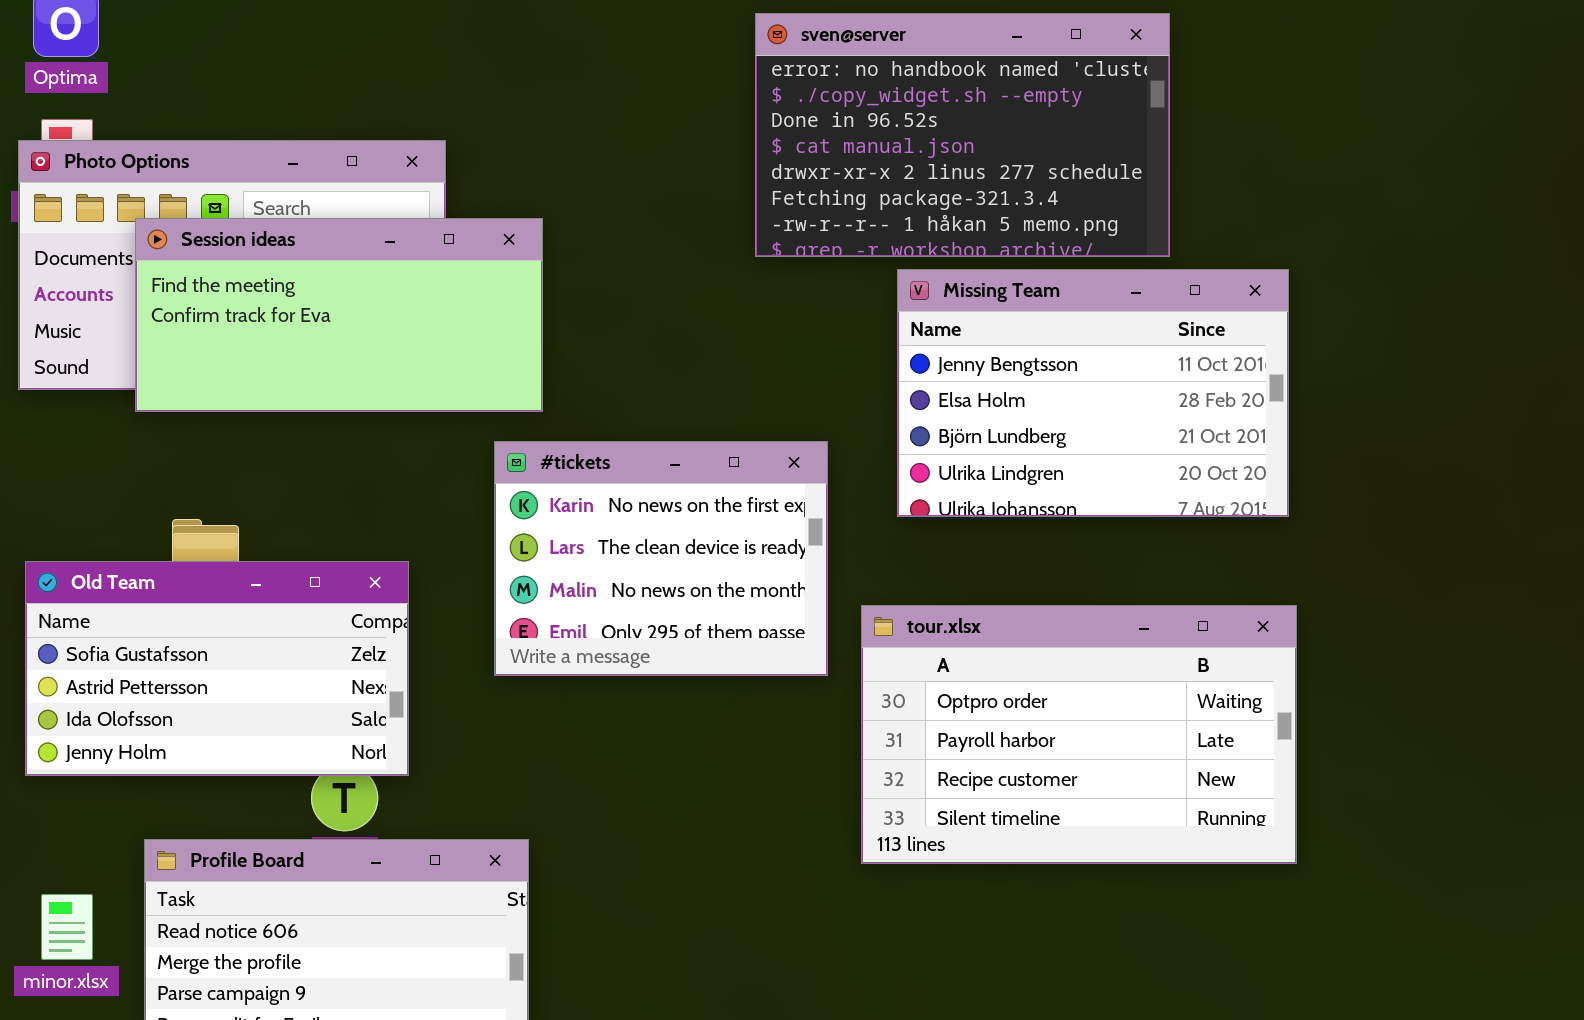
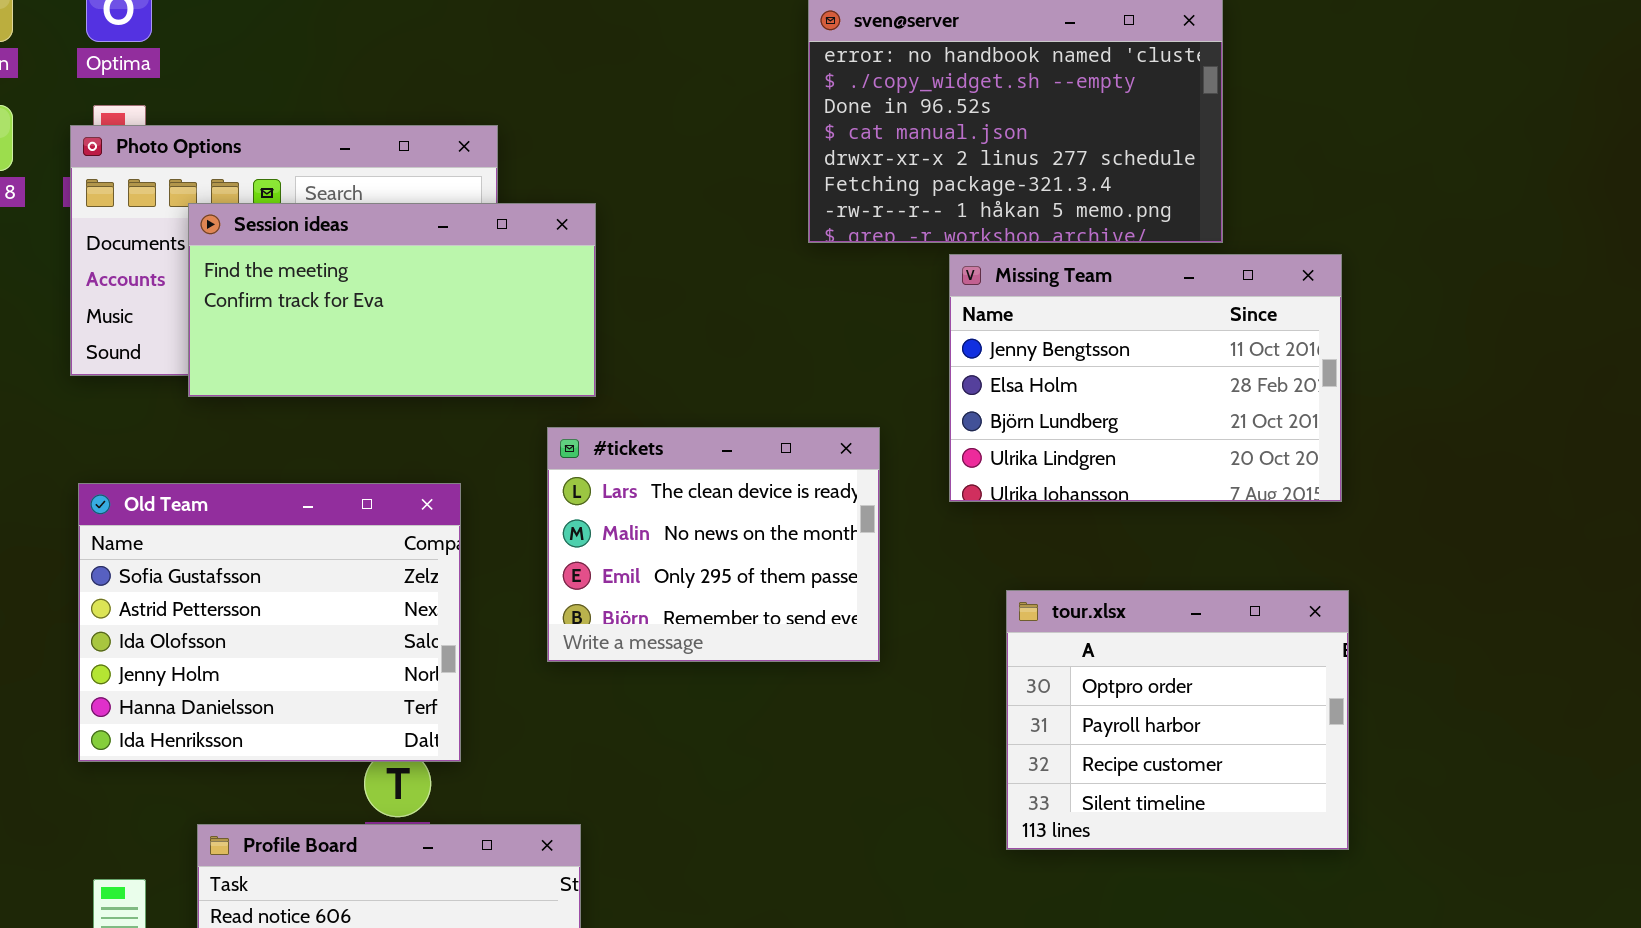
#tickets: [494,441,828,676] -> [547,427,880,662], scrolled down 1 row
Old Team: [25,561,409,776] -> [78,483,461,762], resized
tour.xlsx: [861,605,1297,864] -> [1006,590,1349,850], resized

